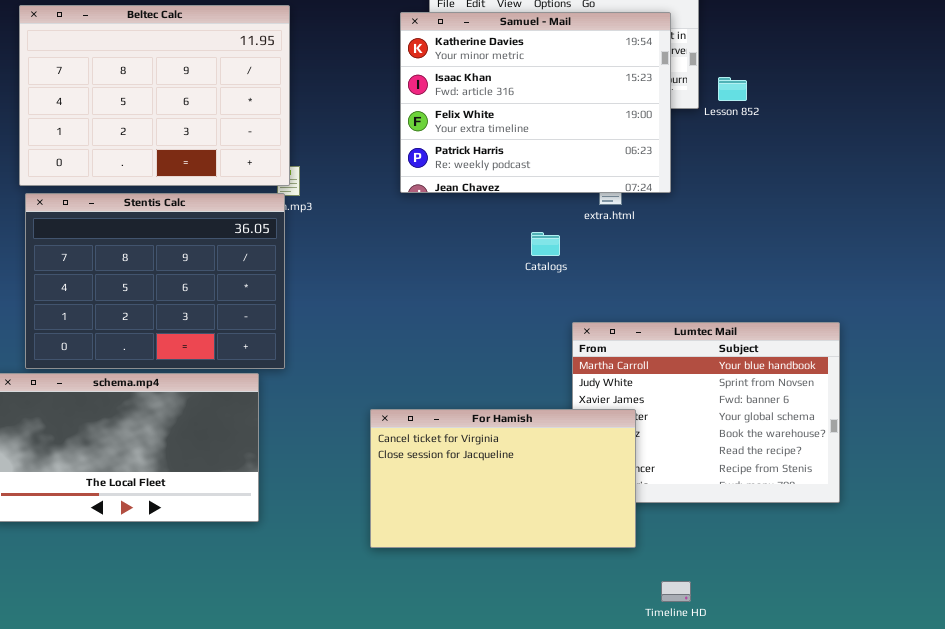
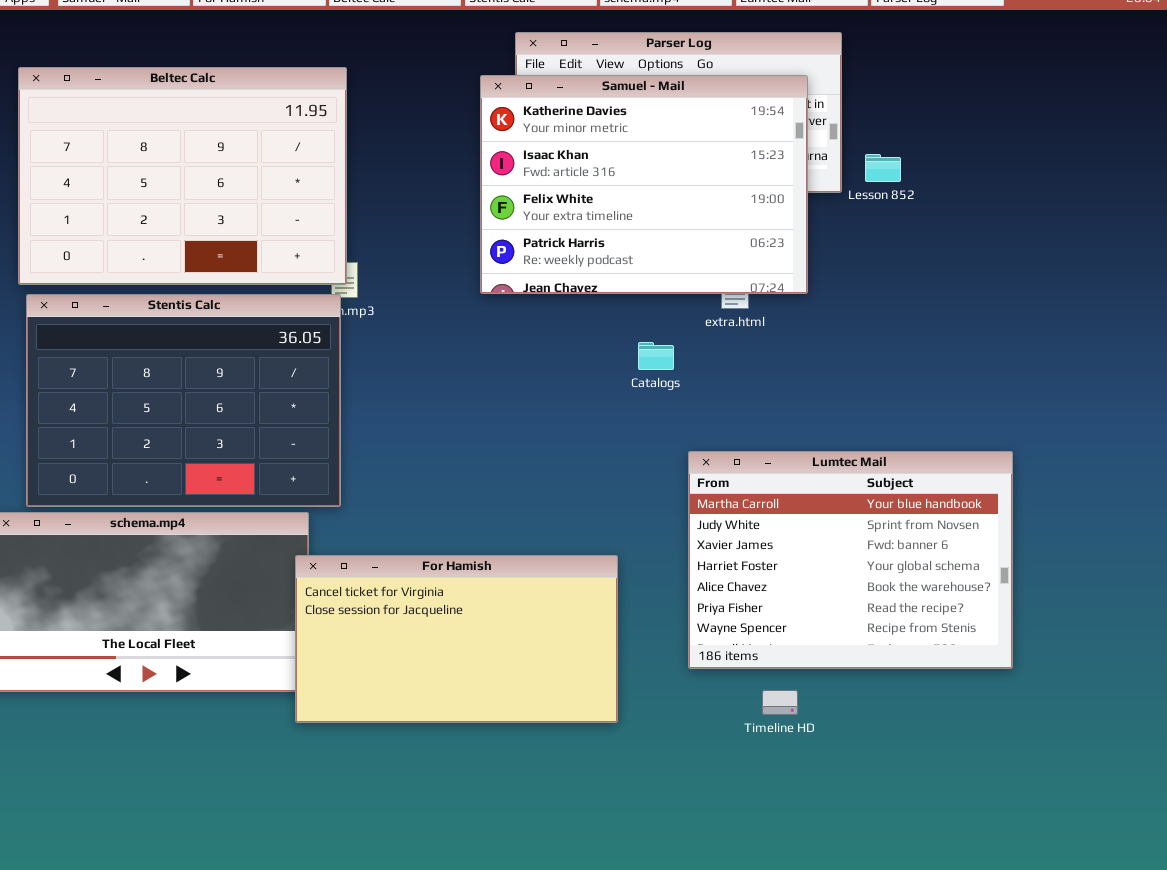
For Hamish: [370,409,636,548] -> [295,555,618,723], moved
Timeline HD: [661,581,691,602] -> [762,690,798,715], moved

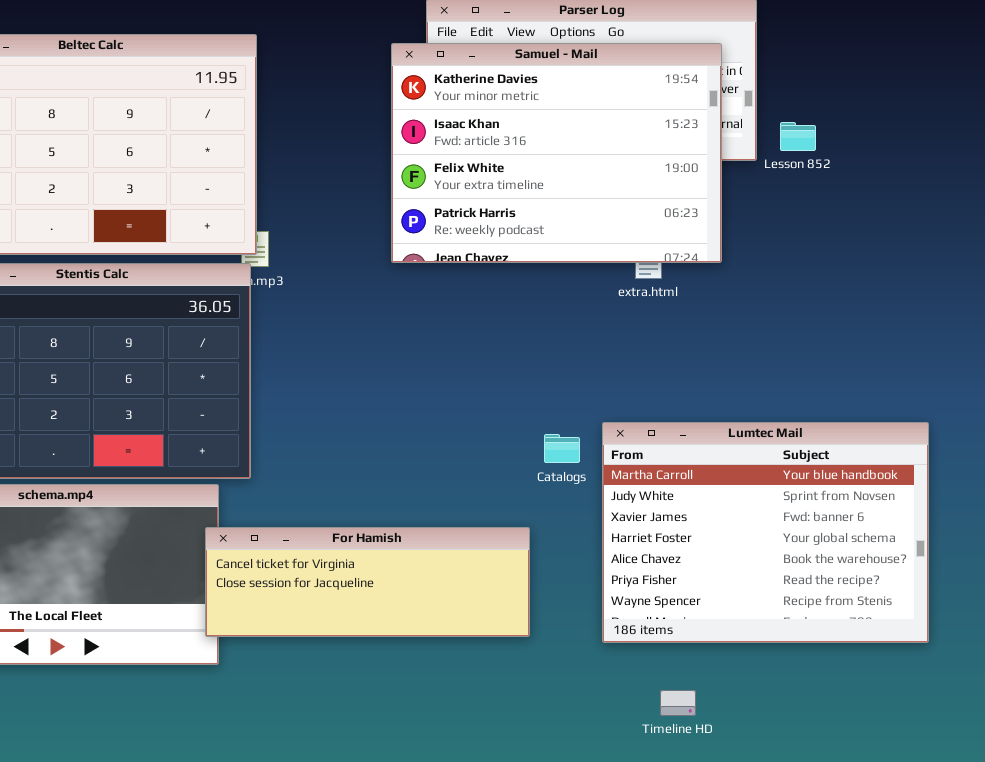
Catalogs: [638,342,674,370] -> [544,434,580,463], moved
For Hamish: [295,555,618,723] -> [205,527,530,637], resized
Timeline HD: [762,690,798,715] -> [660,690,696,716], moved

